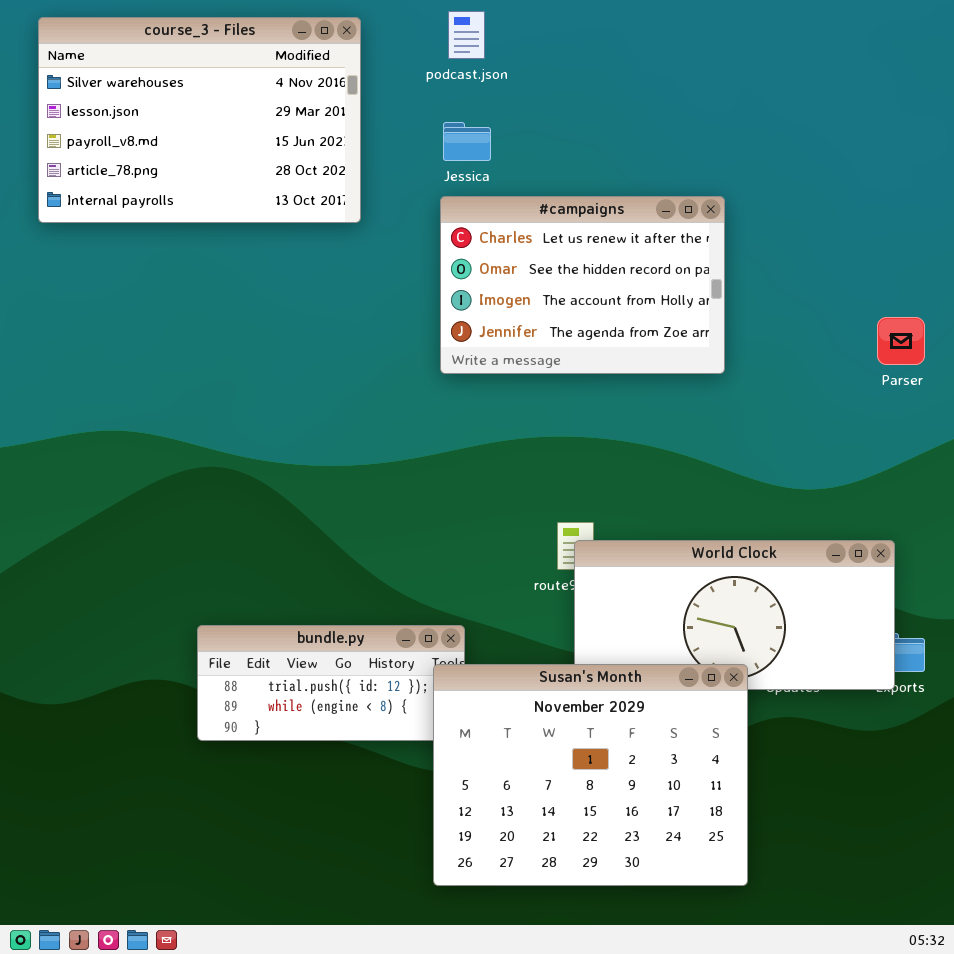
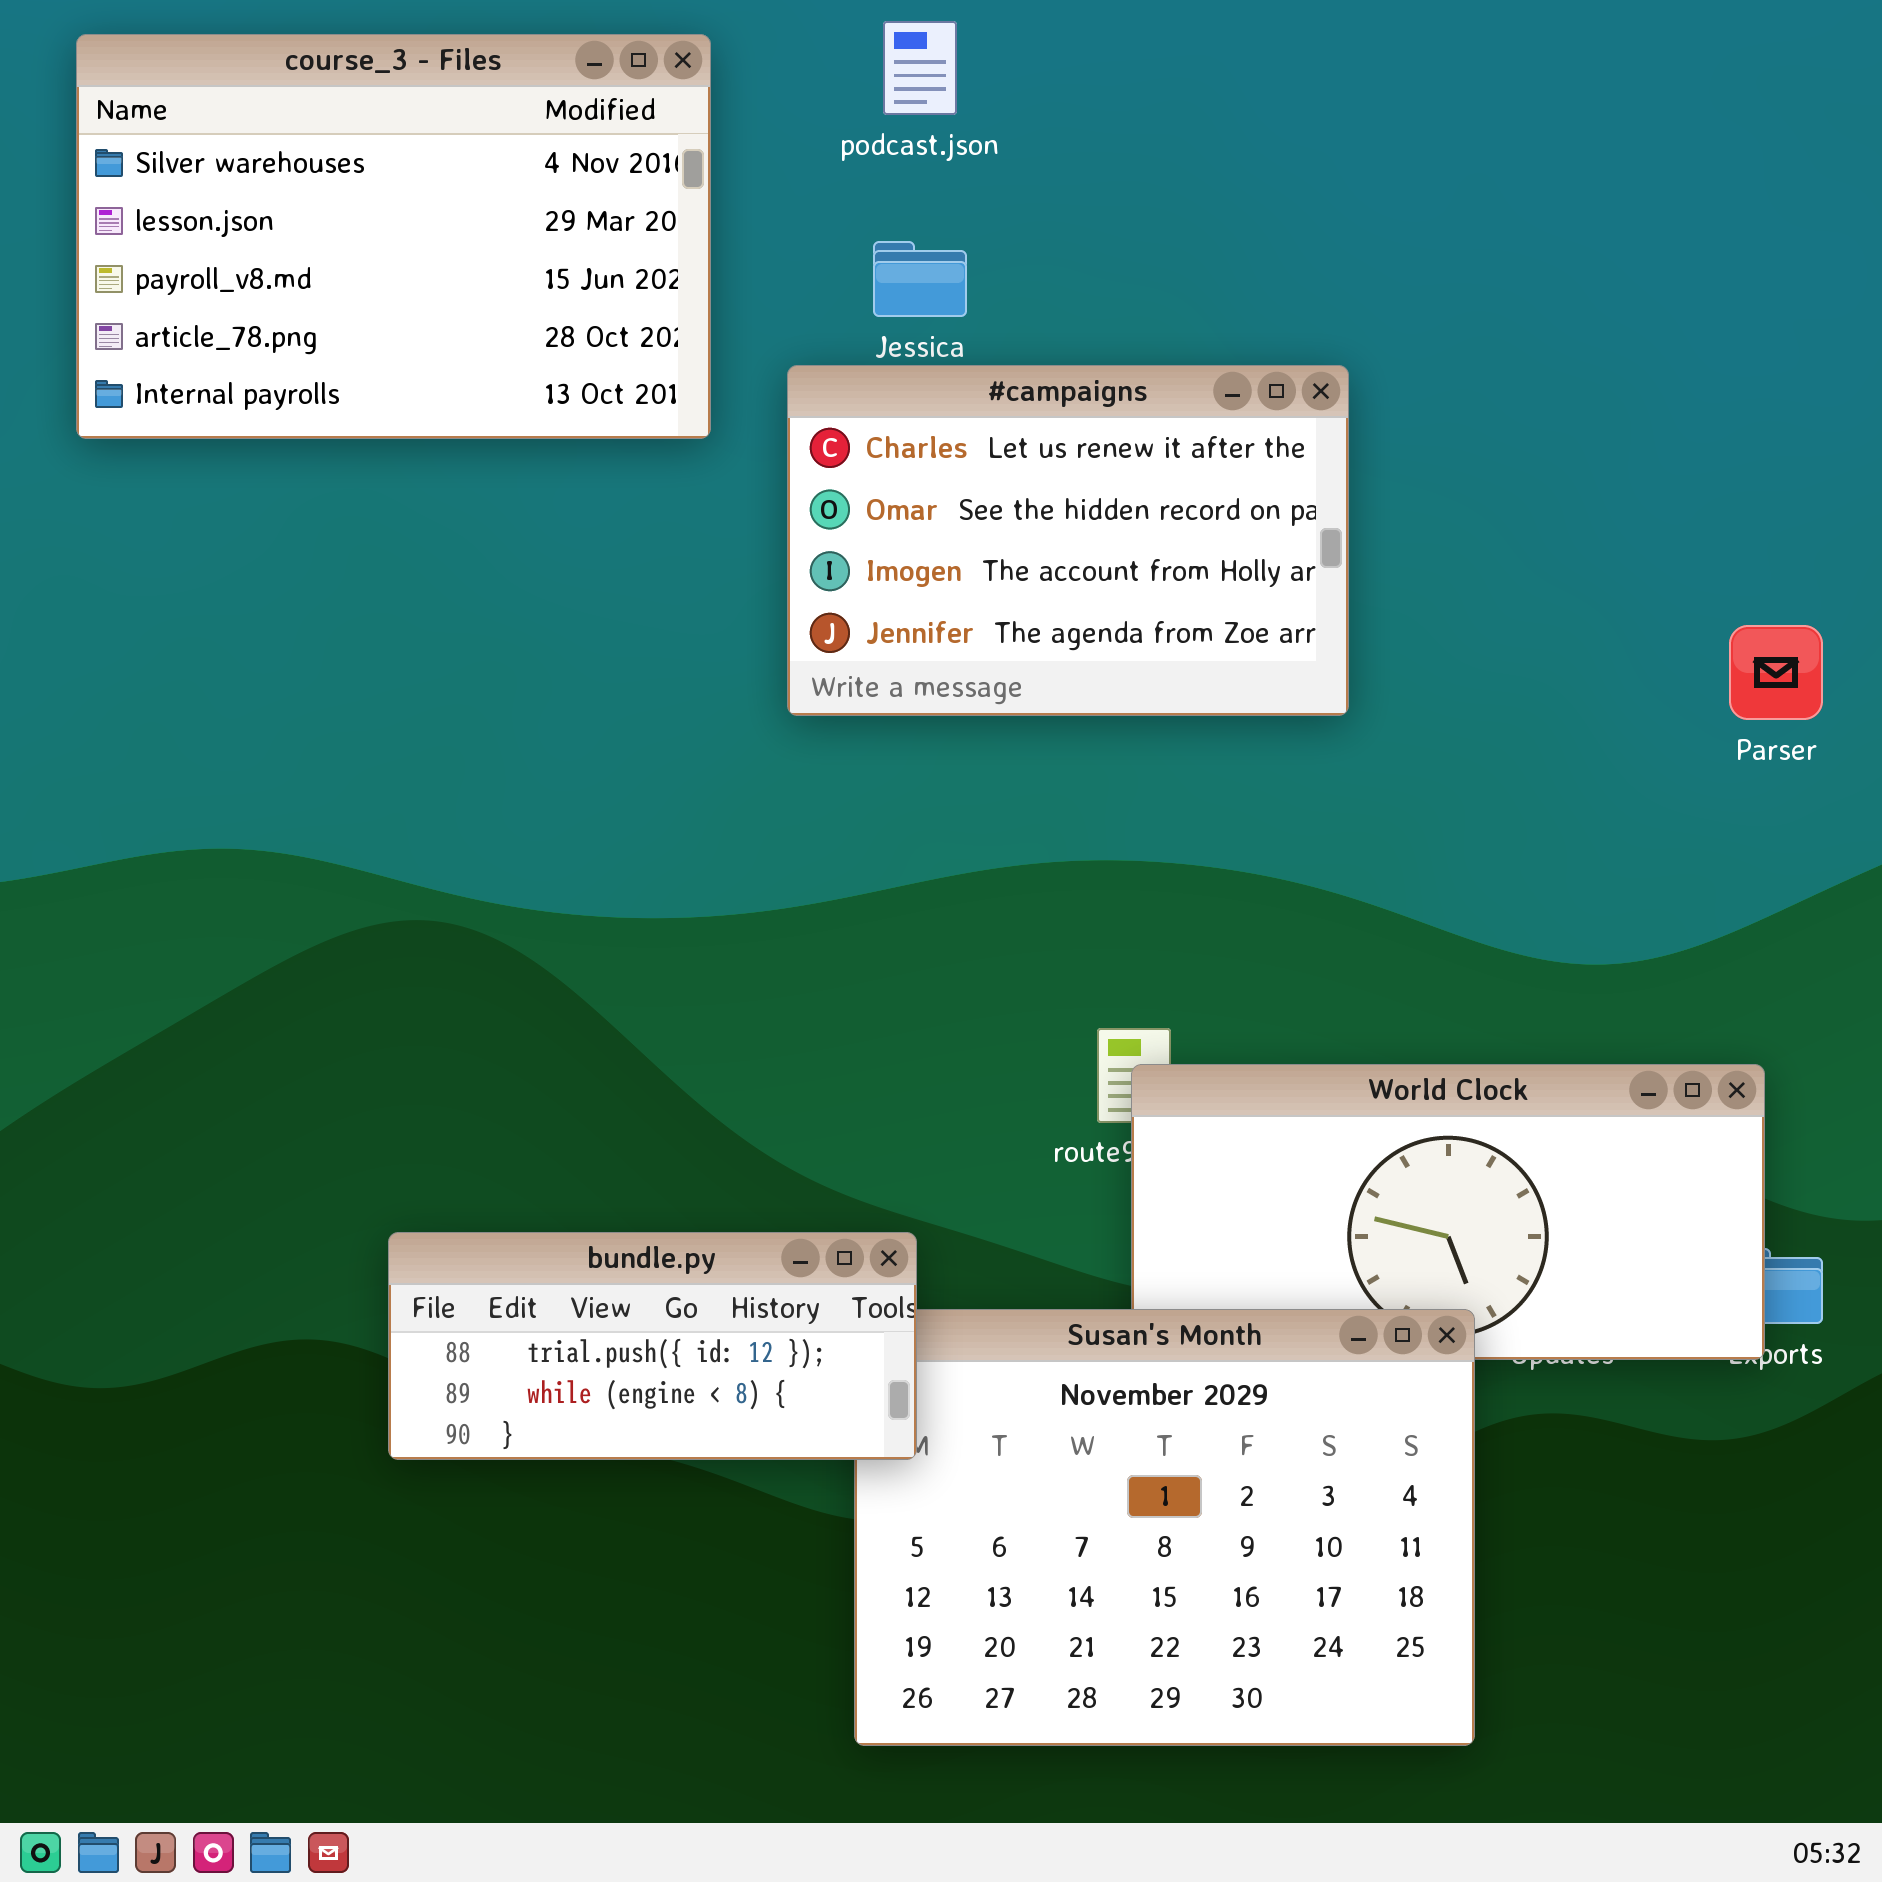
#campaigns: [440,196,725,374] -> [787,365,1349,716], moved
bundle.py: [197,625,465,741] -> [388,1232,917,1460], raised

